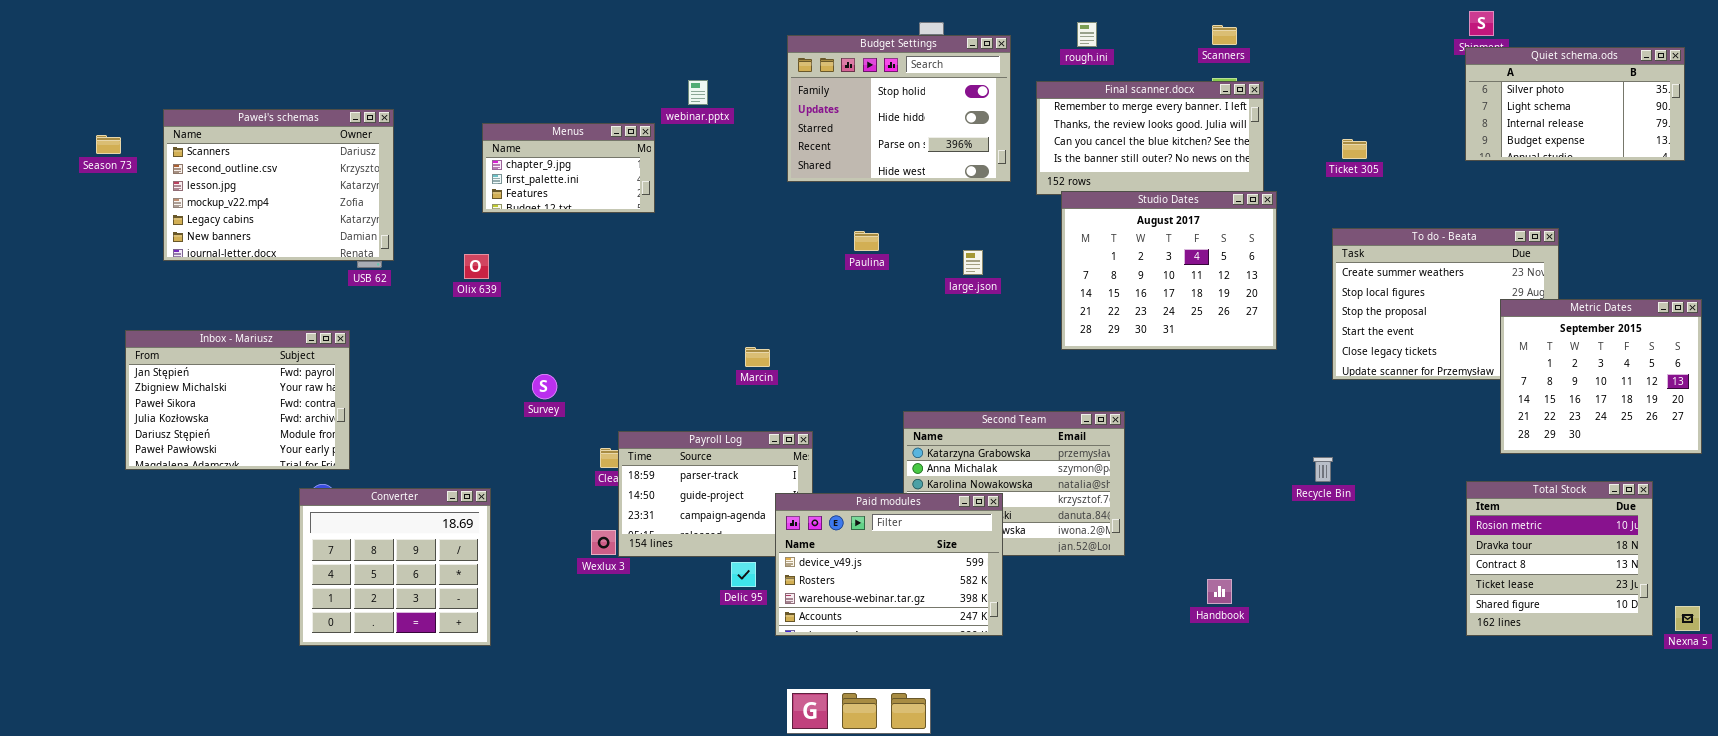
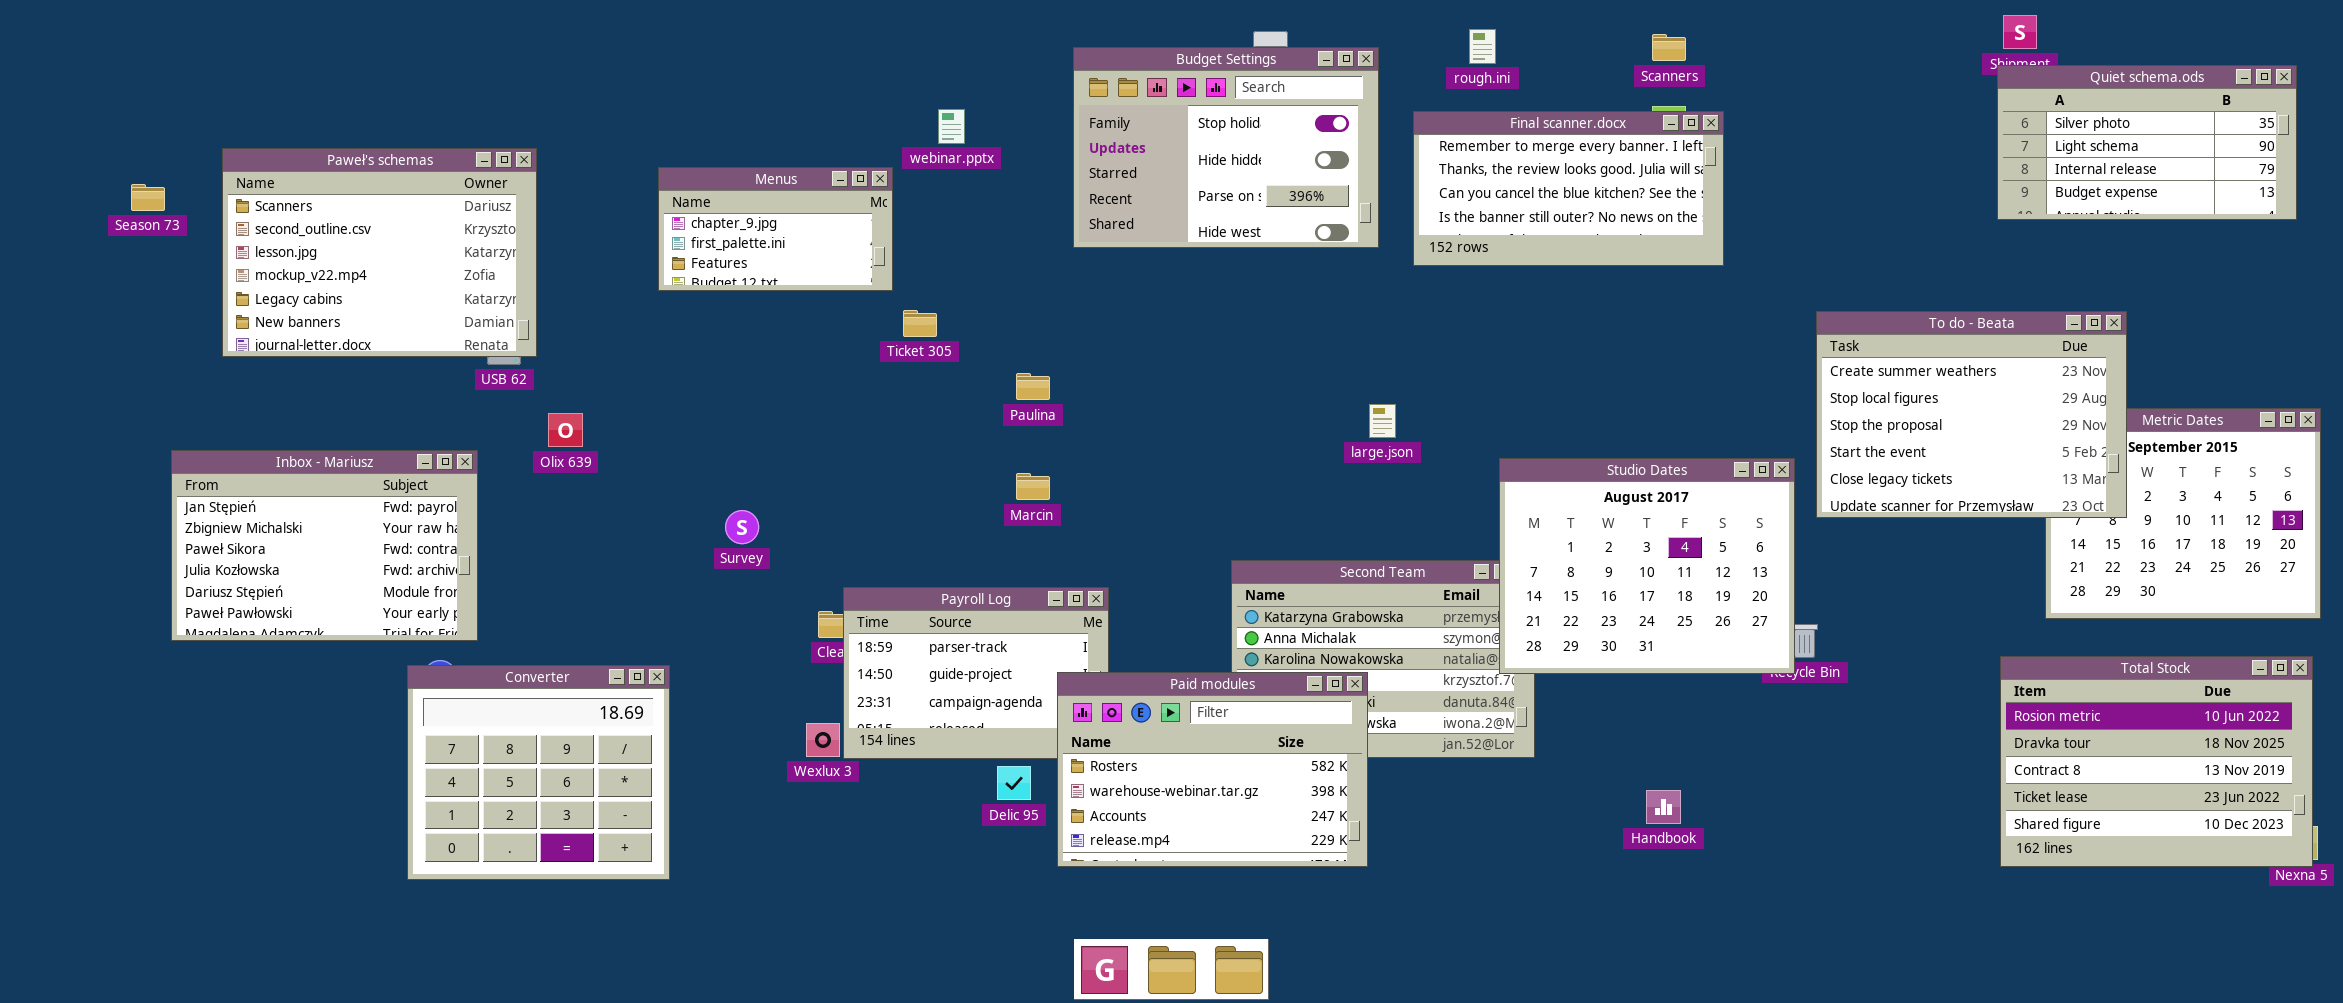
Ticket 305: [1342,139,1367,159] -> [903,310,937,337], moved
Studio Dates: [1061,191,1277,350] -> [1499,458,1795,674], moved
To do - Beata: [1332,228,1559,380] -> [1816,311,2127,518], raised
Paulina: [854,231,879,251] -> [1016,373,1050,400], moved
large.json: [963,250,983,275] -> [1369,404,1396,438], moved
Olix 639: [464,254,489,279] -> [548,413,583,447], moved
Total Stock: [1466,481,1653,636] -> [2000,656,2313,867], resized
Paid modules: [775,493,1003,636] -> [1057,672,1368,867], scrolled down 1 row

